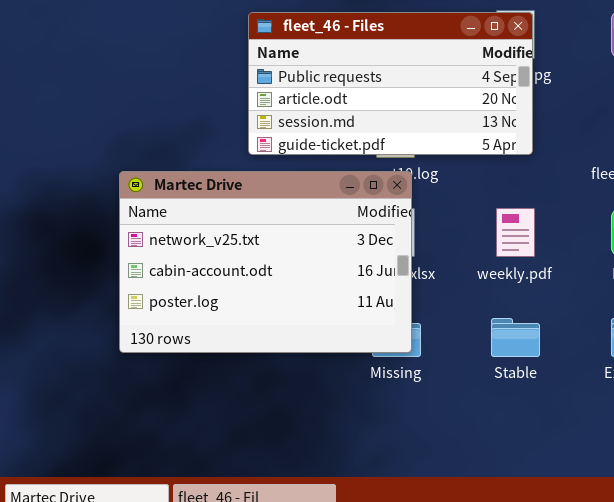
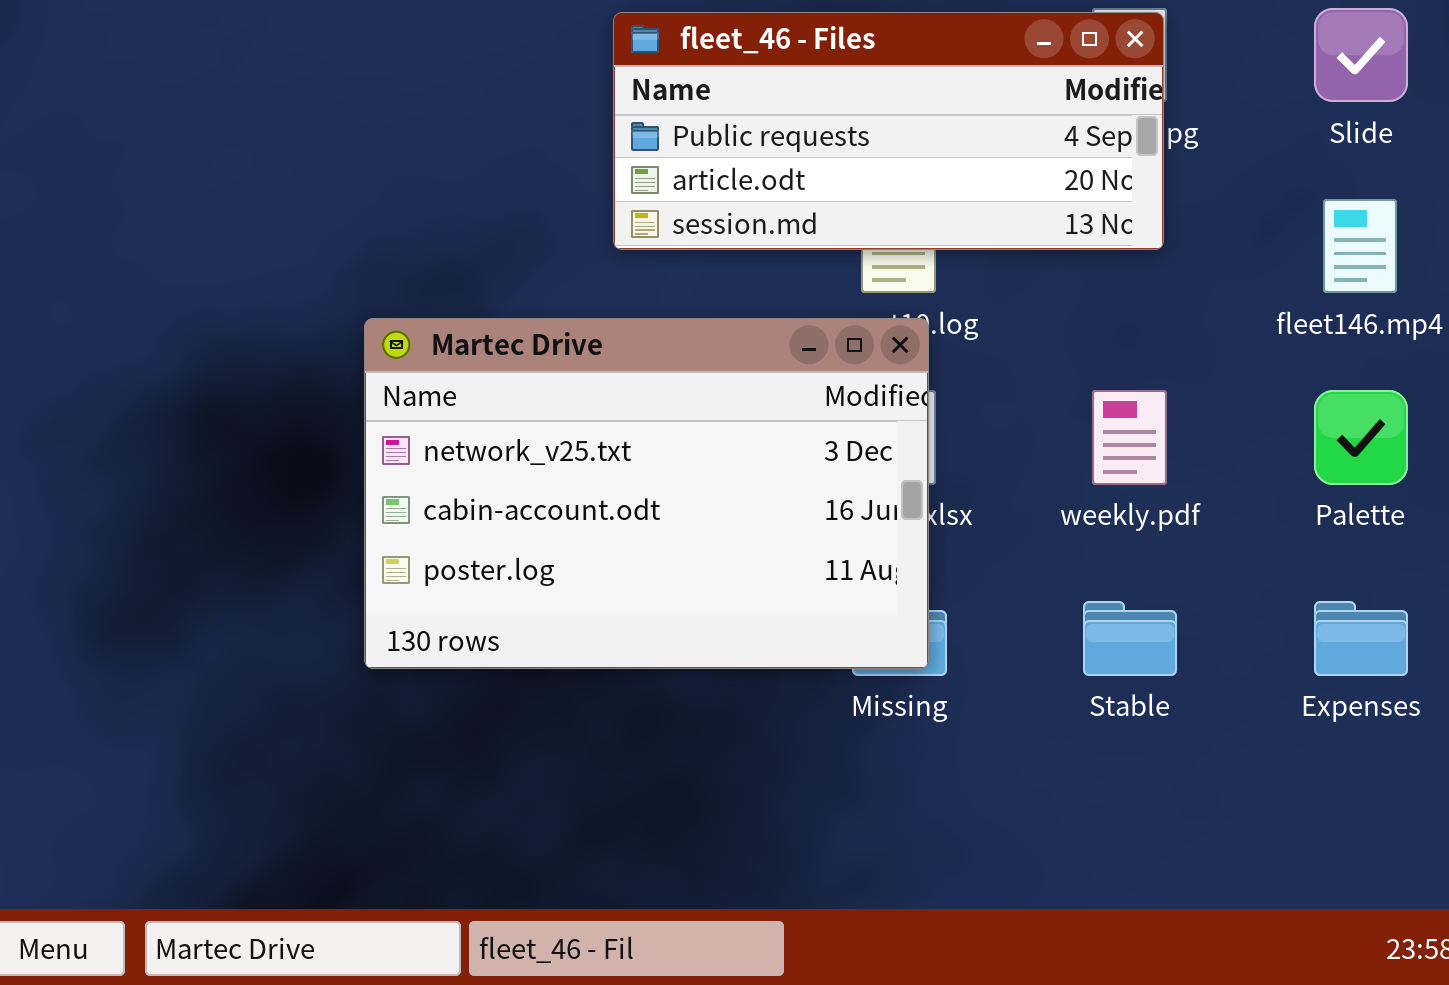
fleet_46 - Files: [248,12,533,155] -> [613,12,1164,250], resized

